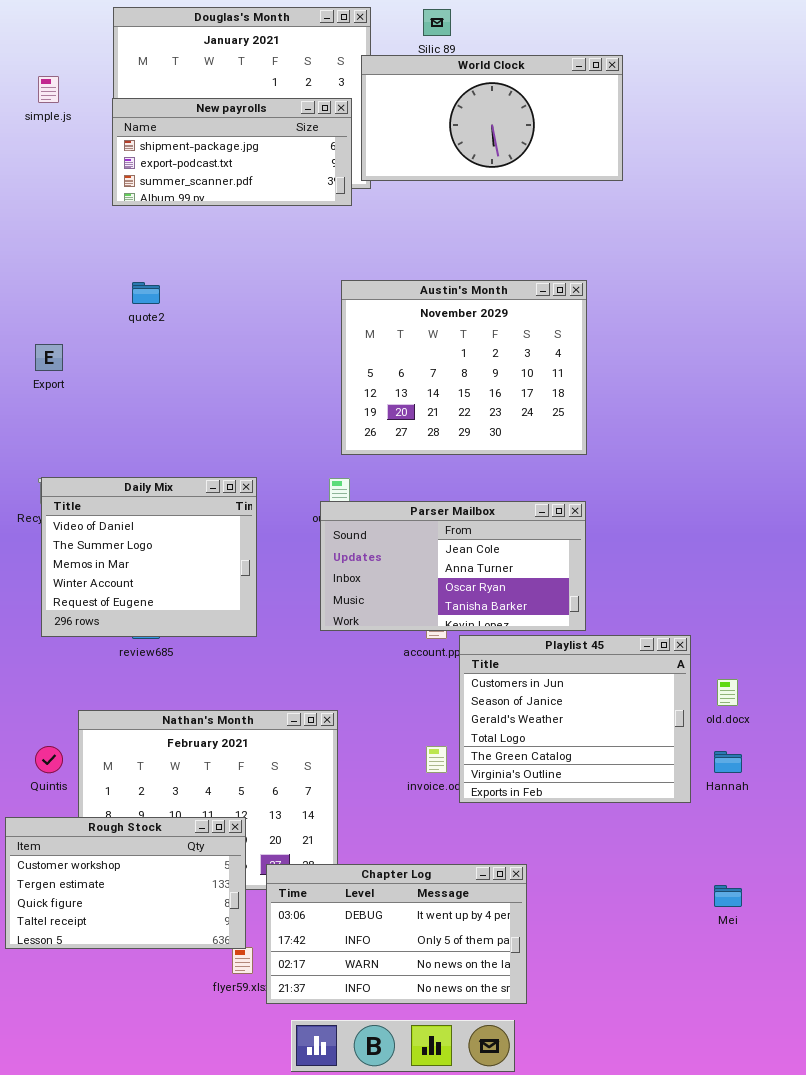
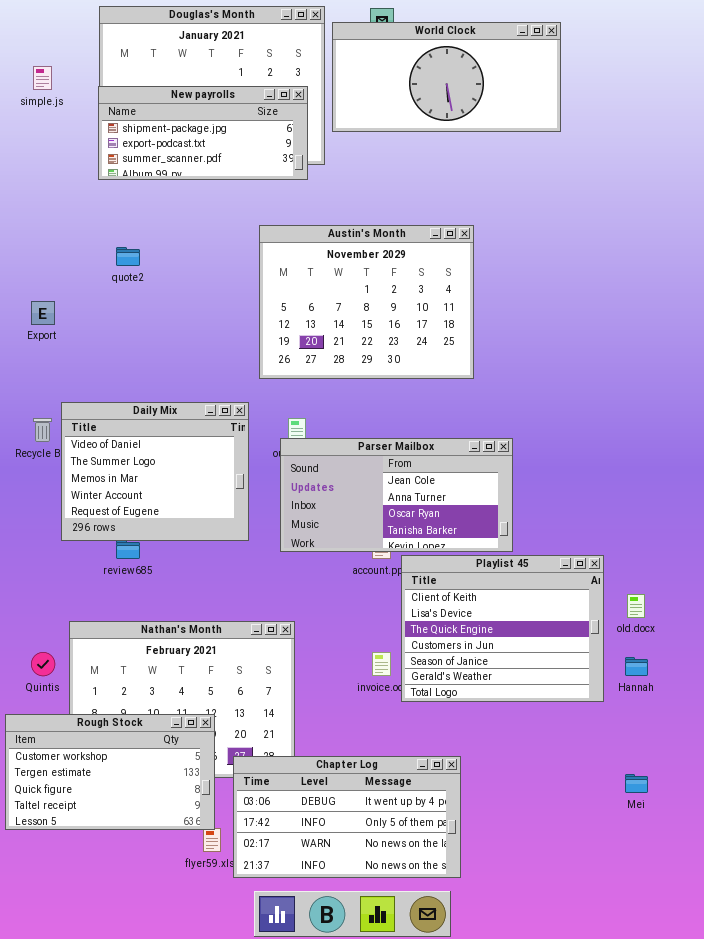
World Clock: [361,55,623,181] -> [332,22,561,132], moved
Austin's Month: [341,280,587,455] -> [259,225,474,379], moved
Daily Mix: [41,477,257,637] -> [61,402,249,541], moved
Playlist 45: [459,635,691,803] -> [401,555,604,702], scrolled up 3 rows

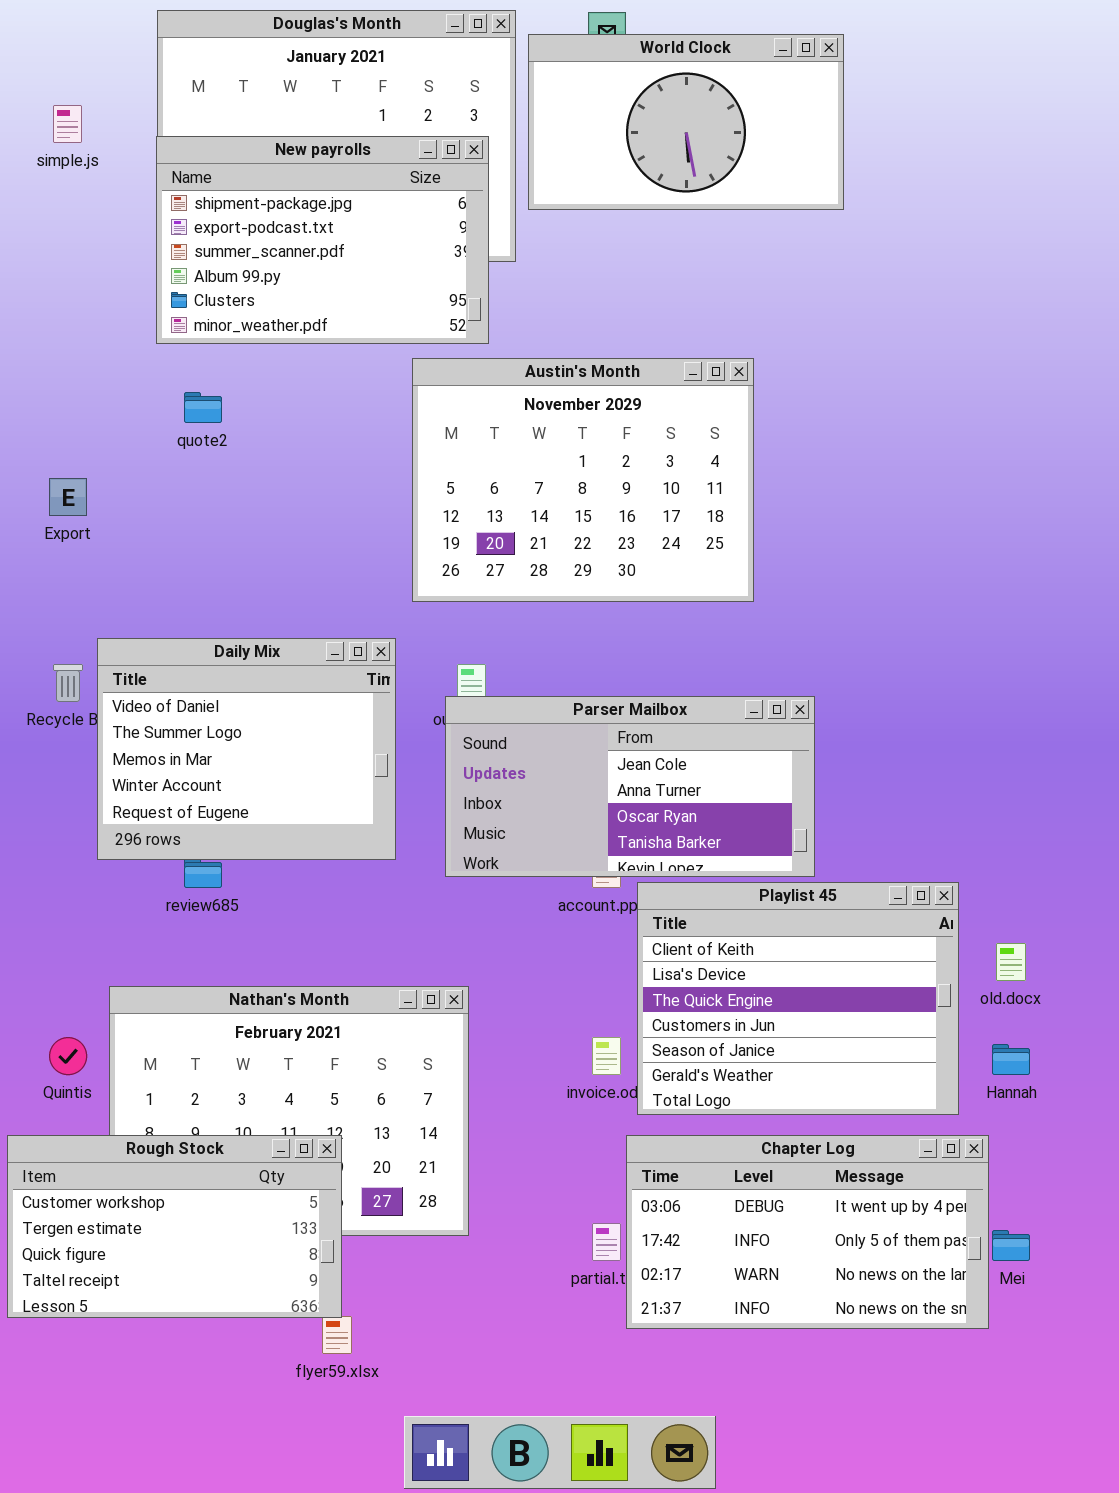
World Clock: [332,22,561,132] -> [528,34,844,210], resized
New payrolls: [98,86,308,180] -> [156,136,489,344], resized
Chapter Log: [233,756,461,878] -> [626,1135,989,1329], moved

